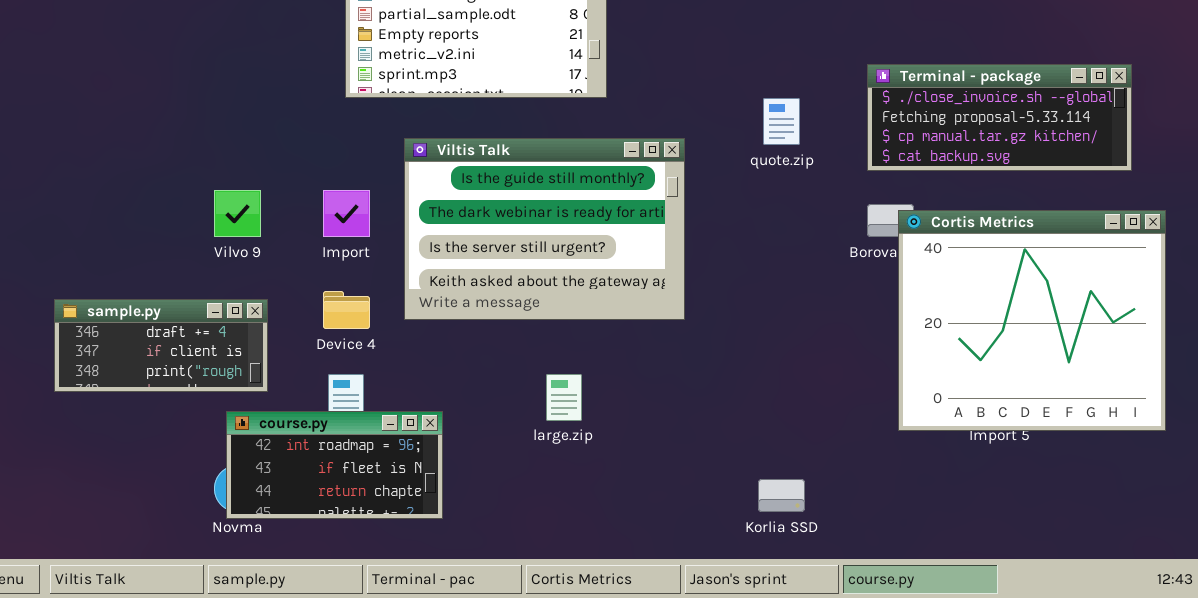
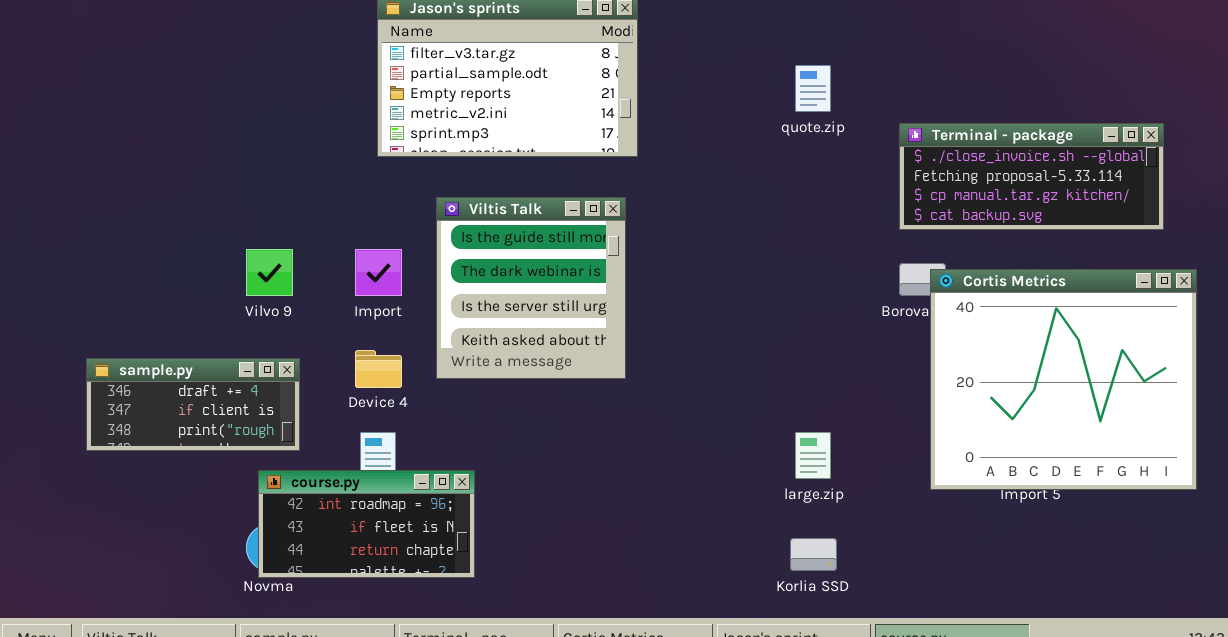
quote.zip: [763,98,800,145] -> [795,65,831,112], moved
Viltis Talk: [404,138,685,320] -> [436,197,626,379], resized
large.zip: [546,374,582,421] -> [795,432,831,479], moved

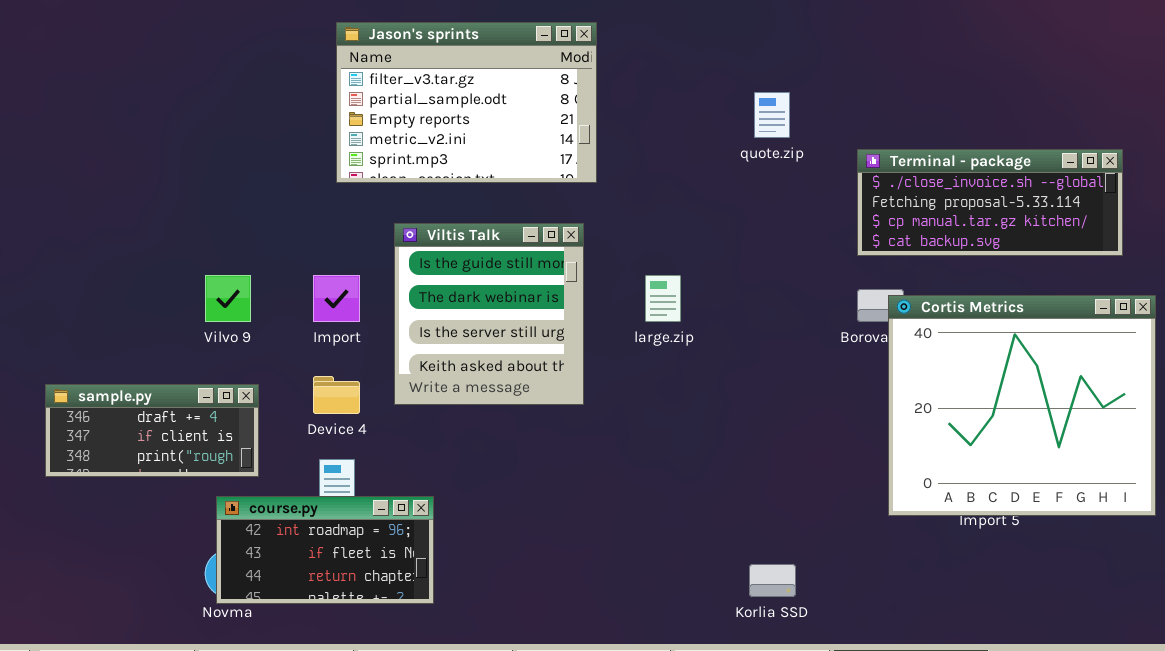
large.zip: [795,432,831,479] -> [645,275,681,322], moved

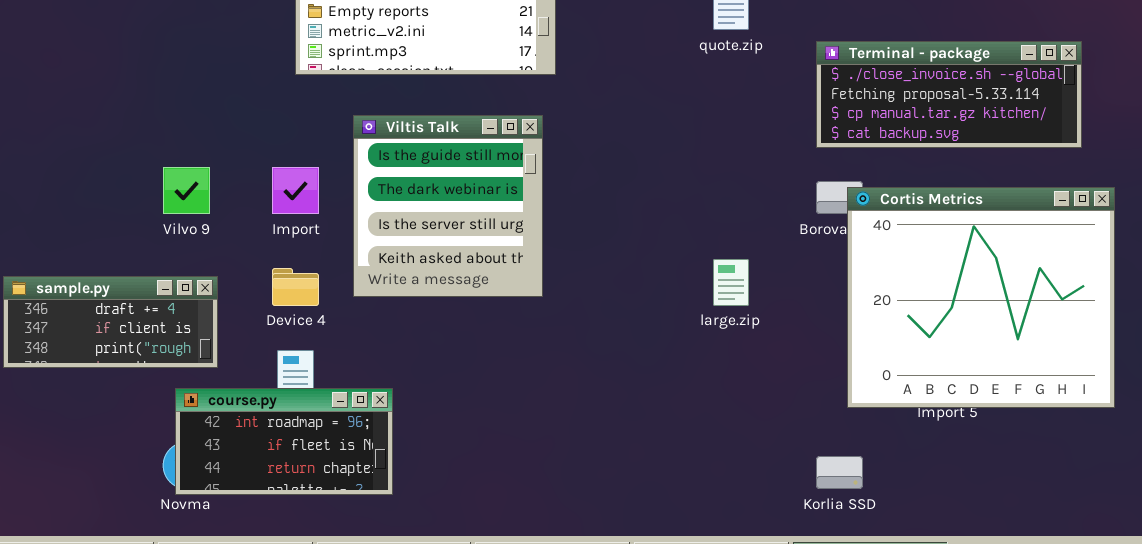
large.zip: [645,275,681,322] -> [713,259,749,306], moved
Korlia SSD: [749,564,796,597] -> [816,456,863,489], moved

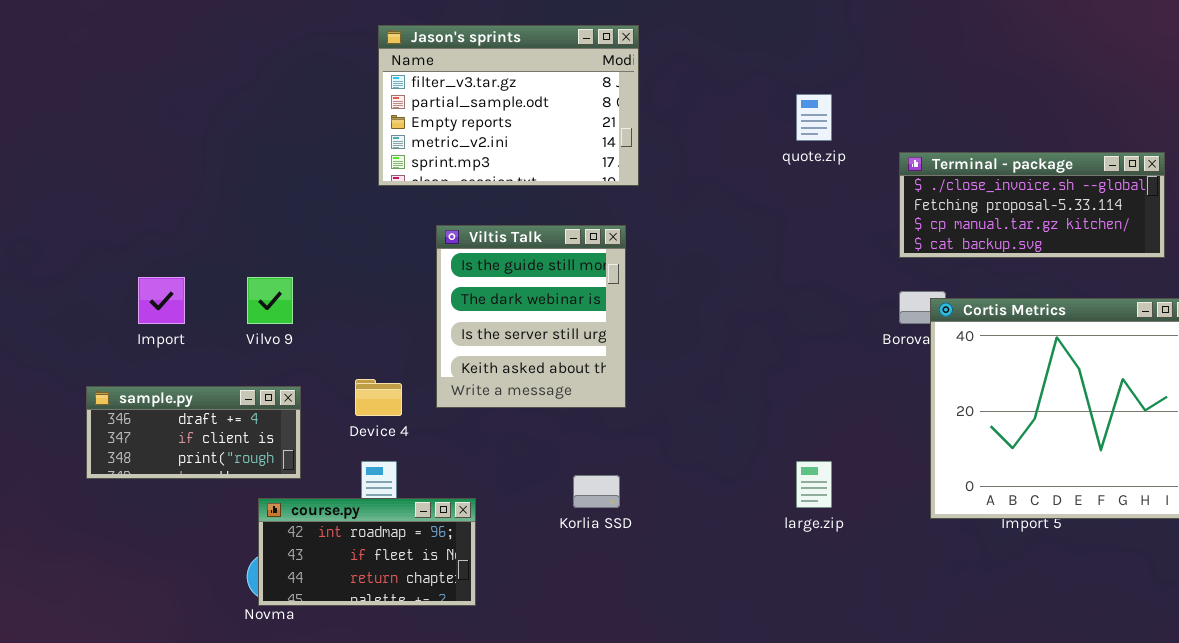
Import: [272,167,319,214] -> [138,277,185,324], moved
large.zip: [713,259,749,306] -> [796,461,832,508], moved
Korlia SSD: [816,456,863,489] -> [573,475,620,508], moved

